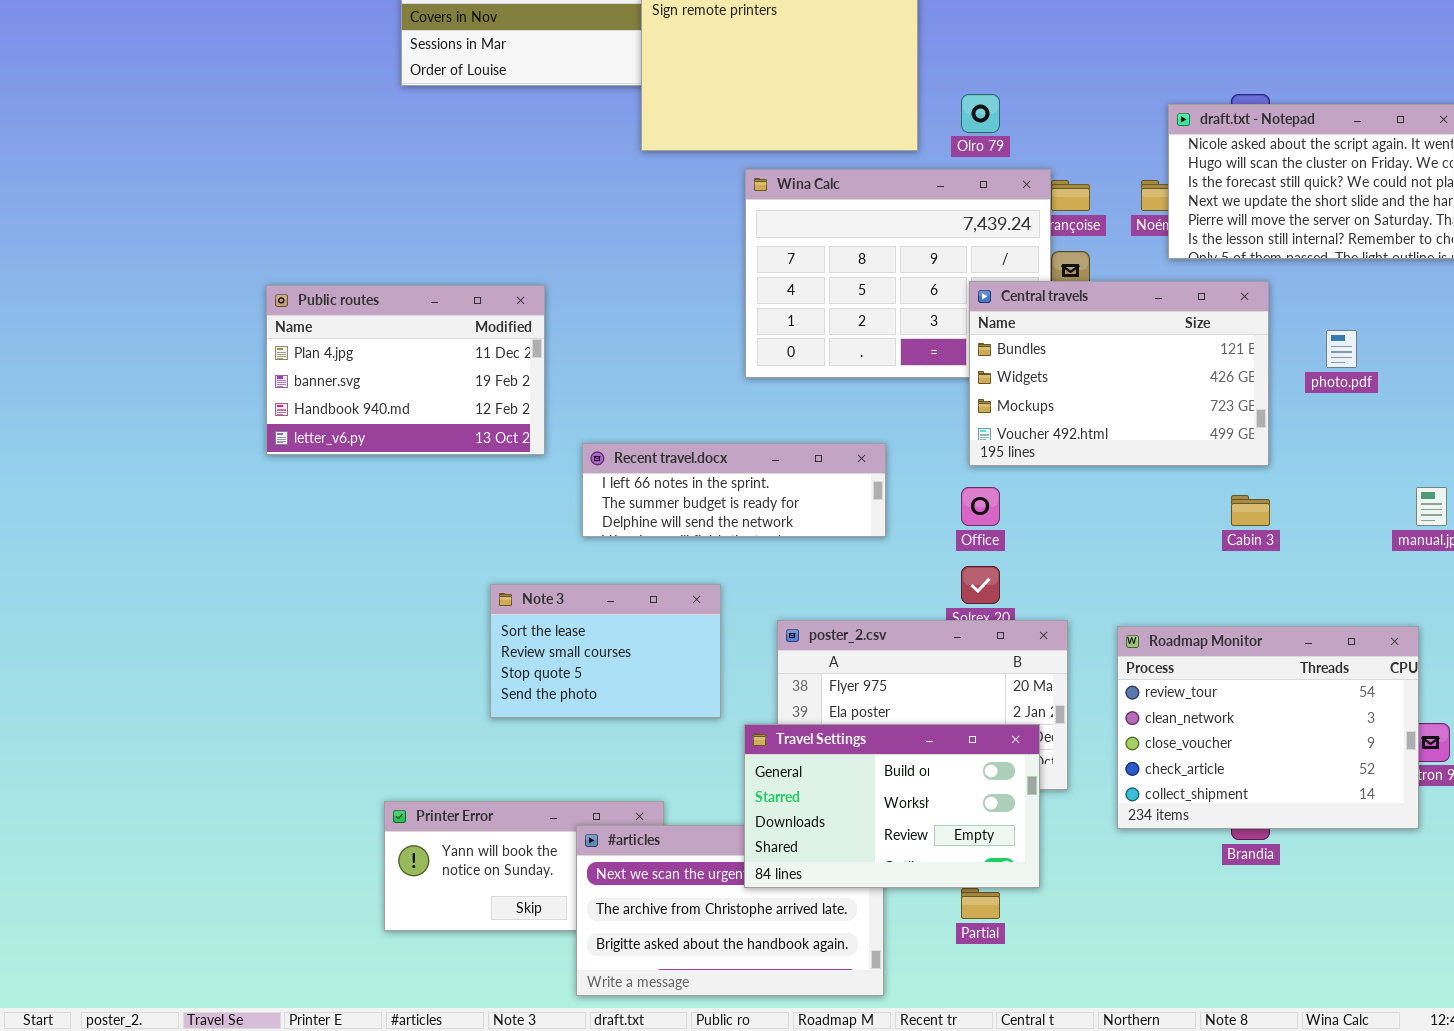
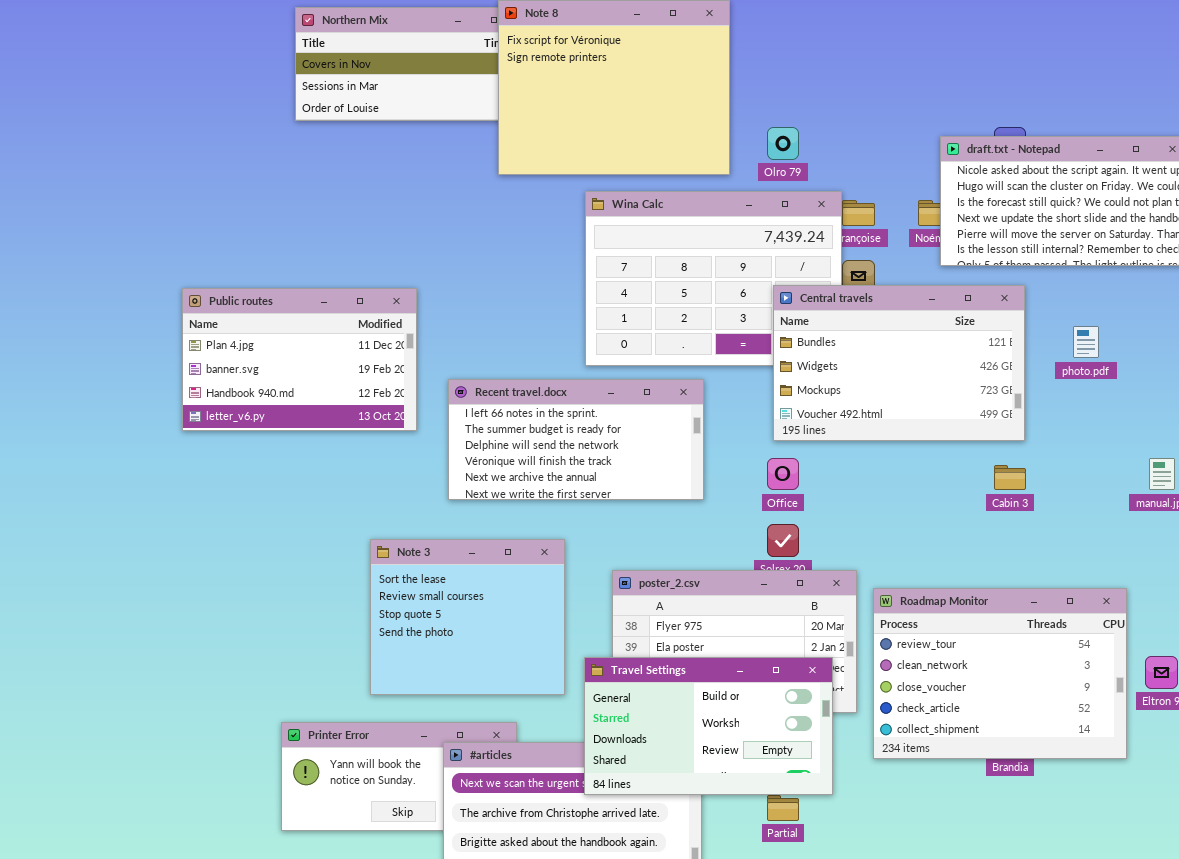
Recent travel.docx: [582,443,886,537] -> [448,379,704,500], resized
Note 3: [490,584,721,718] -> [370,539,565,695], resized
Roadmap Monitor: [1117,626,1419,829] -> [873,588,1127,759], moved

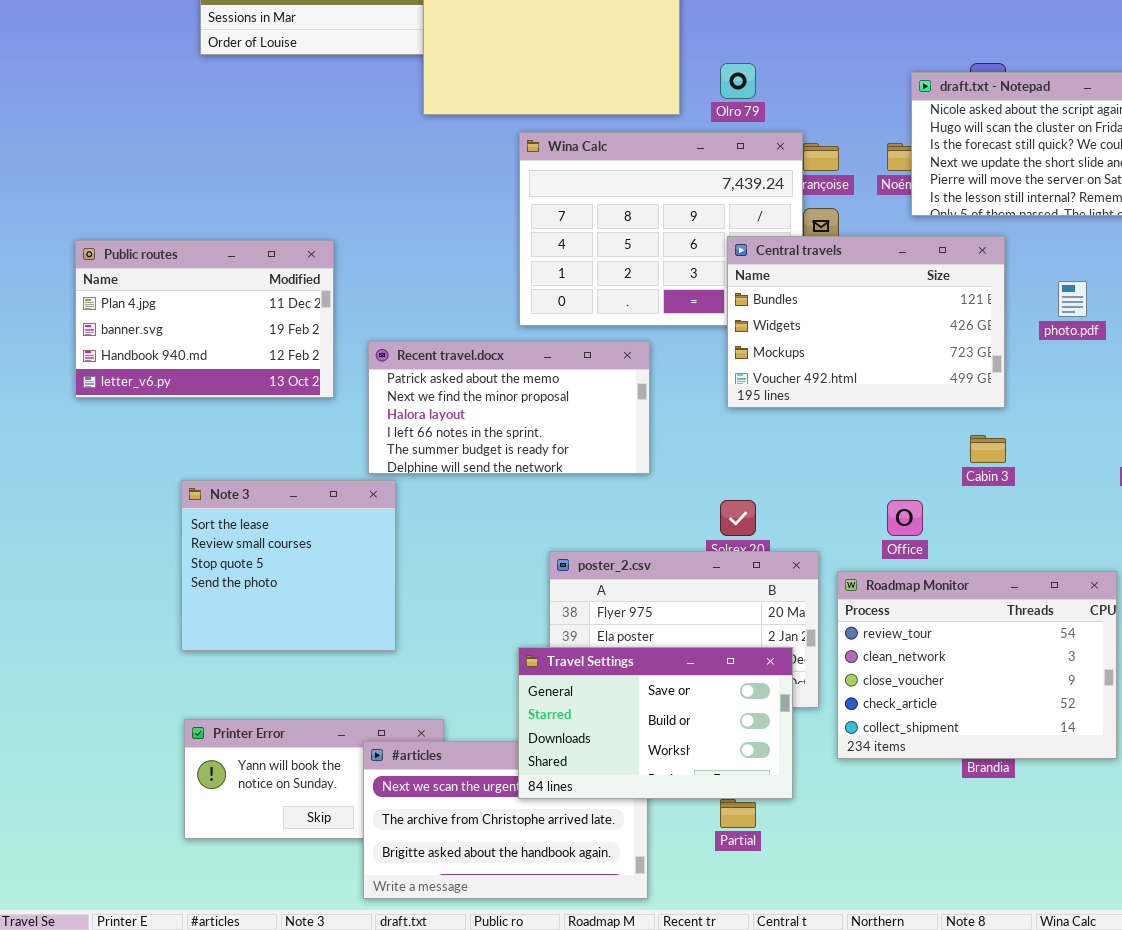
Recent travel.docx: [448,379,704,500] -> [368,341,650,474], scrolled up 3 rows
Office: [767,458,799,490] -> [887,500,923,536], moved
Note 3: [370,539,565,695] -> [181,480,396,651], moved
Travel Settings: [584,657,833,795] -> [518,647,793,799], scrolled up 1 row

